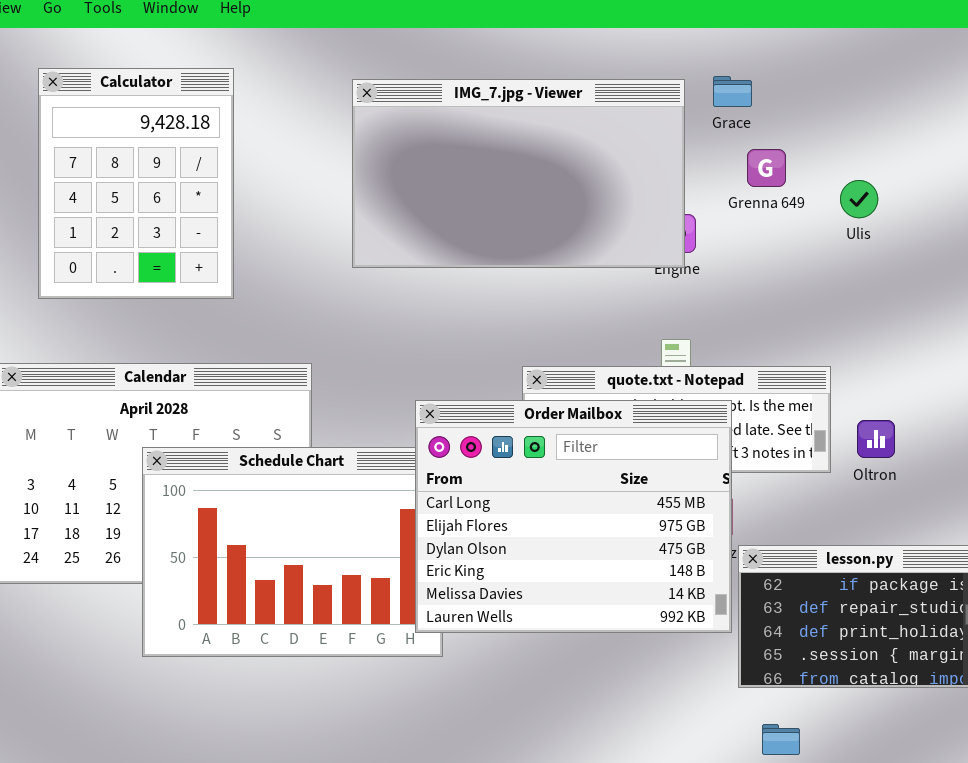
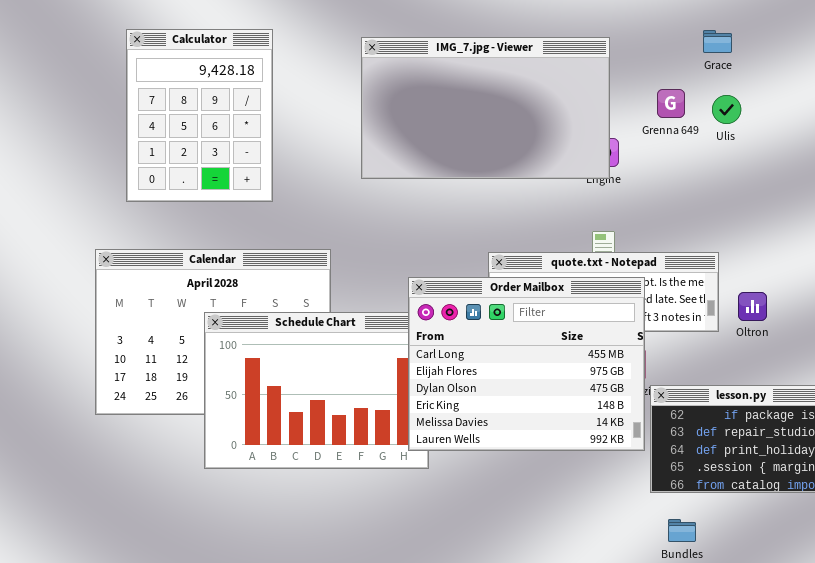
Grace: [713,76,752,107] -> [703,30,732,53], moved
Ulis: [840,180,878,218] -> [712,95,741,124], moved

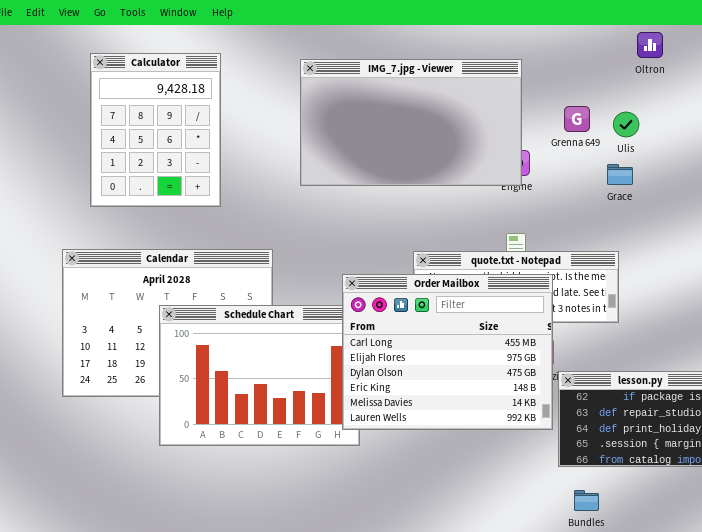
Grace: [703,30,732,53] -> [607,164,633,185], moved
Oltron: [738,292,767,321] -> [637,32,663,58], moved

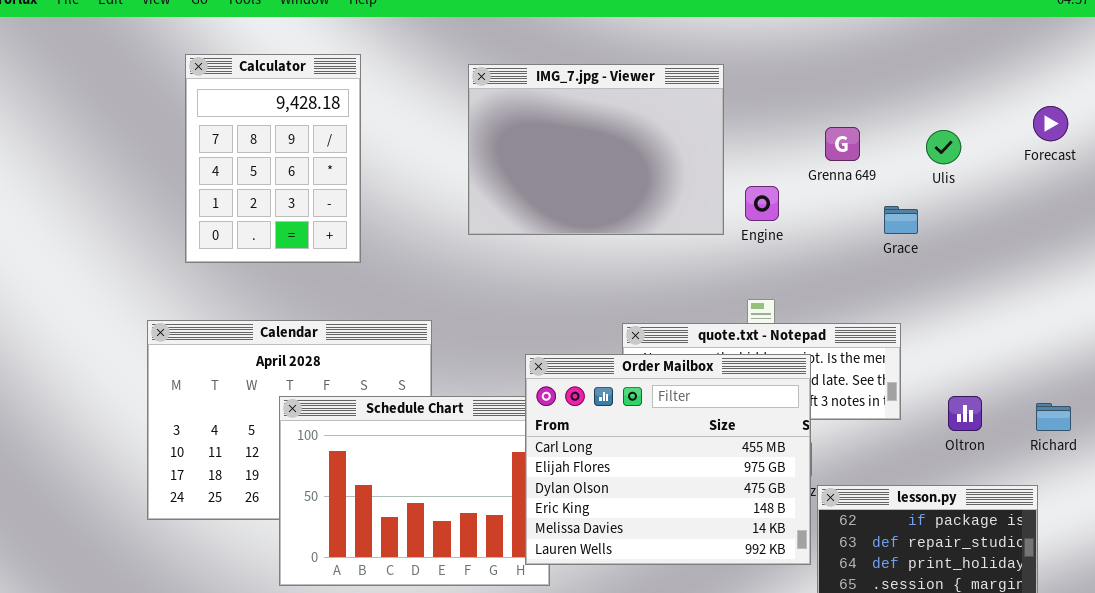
Oltron: [637,32,663,58] -> [948,396,982,431], moved
IMG_7.jpg - Viewer: [300,59,522,186] -> [468,64,724,235], resized
Ulis: [613,112,639,137] -> [926,130,961,164], moved

